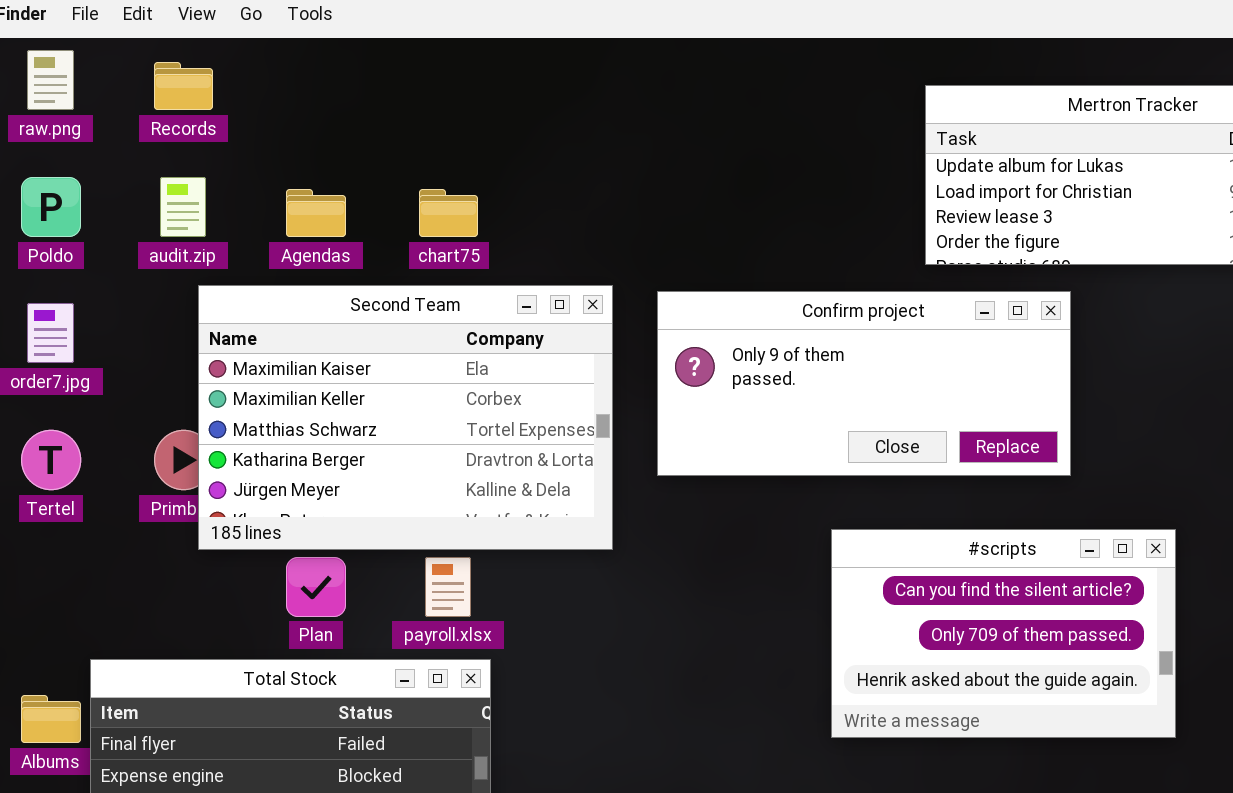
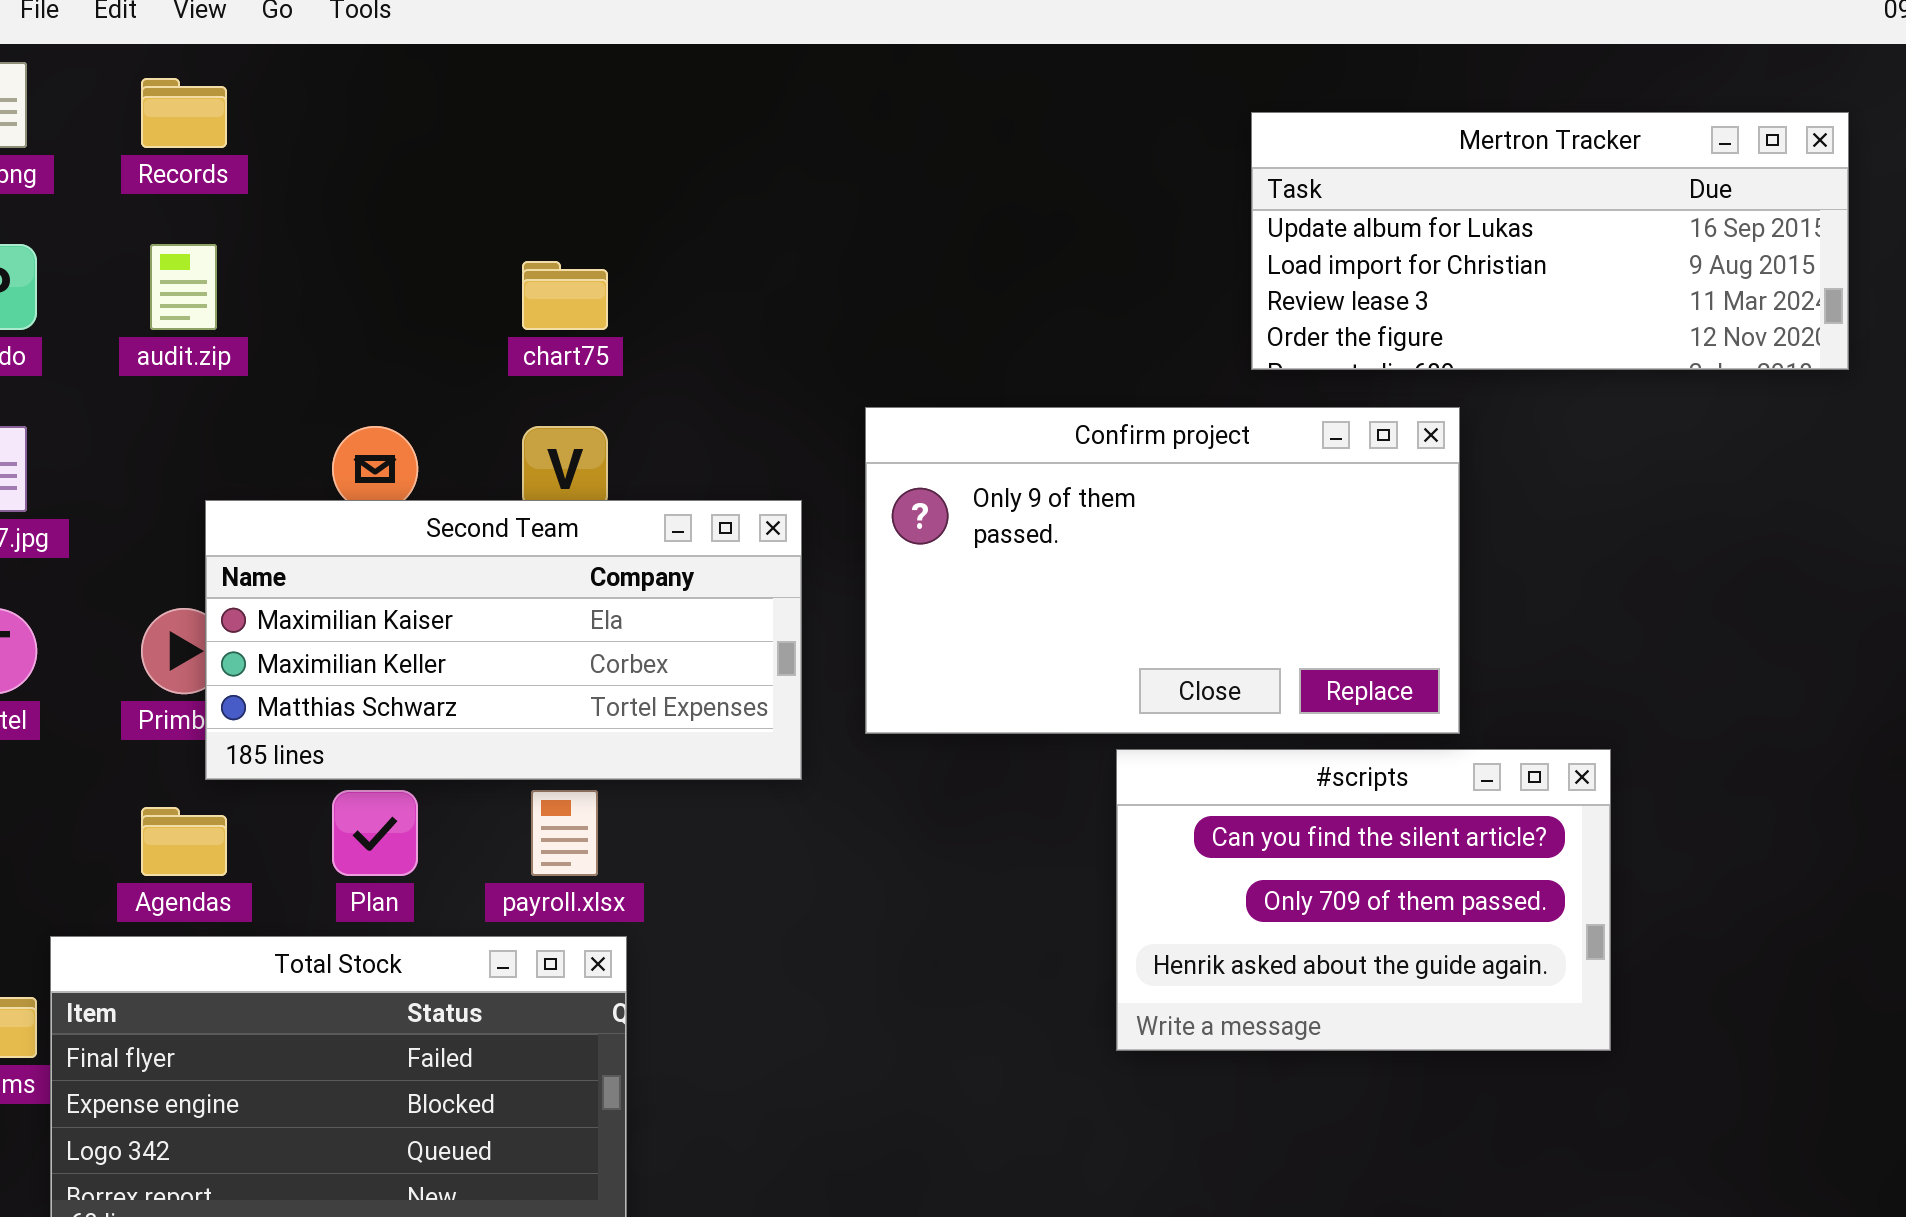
Agendas: [286,189,346,237] -> [141,807,227,876], moved
Second Team: [198,285,613,550] -> [205,500,802,780], resized
Confirm project: [657,291,1071,476] -> [865,407,1460,734], resized

